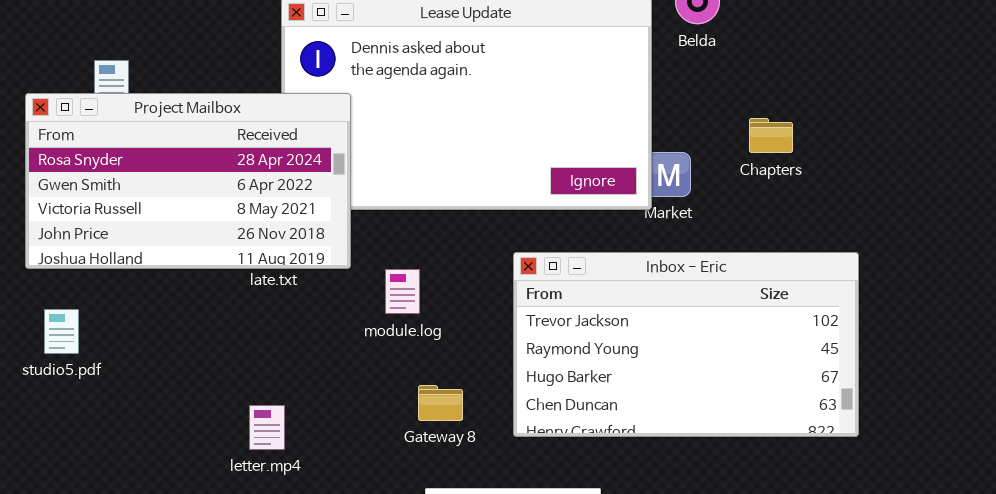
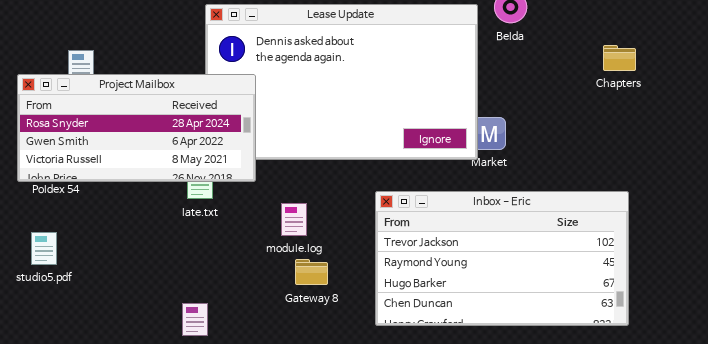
Project Mailbox: [25,93,351,269] -> [17,74,256,182], resized
Chapters: [749,118,793,153] -> [603,45,636,71], moved
Gateway 8: [418,385,463,421] -> [295,259,328,285], moved

